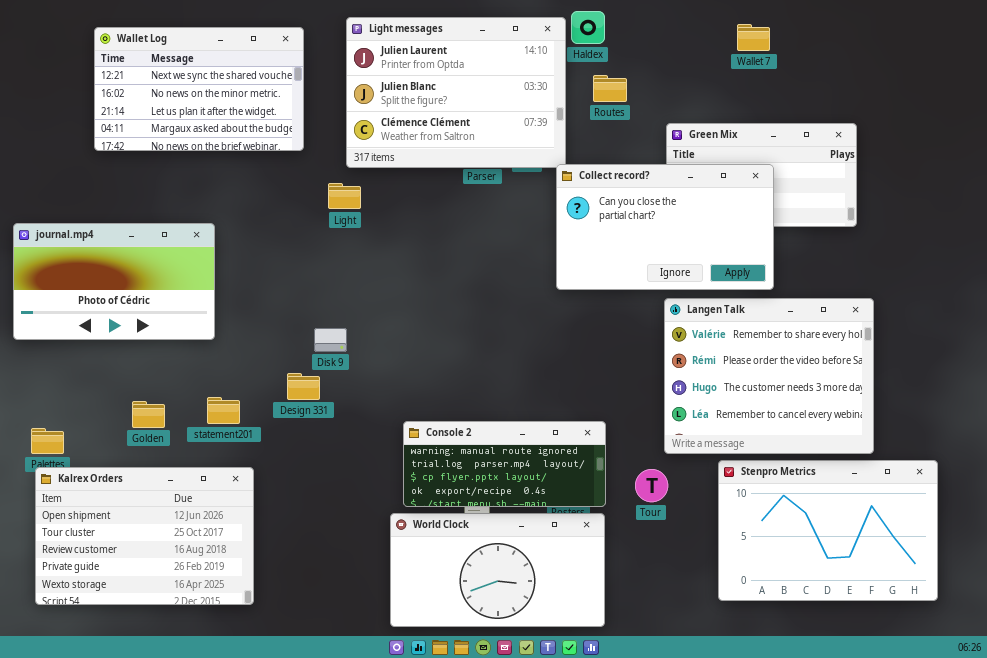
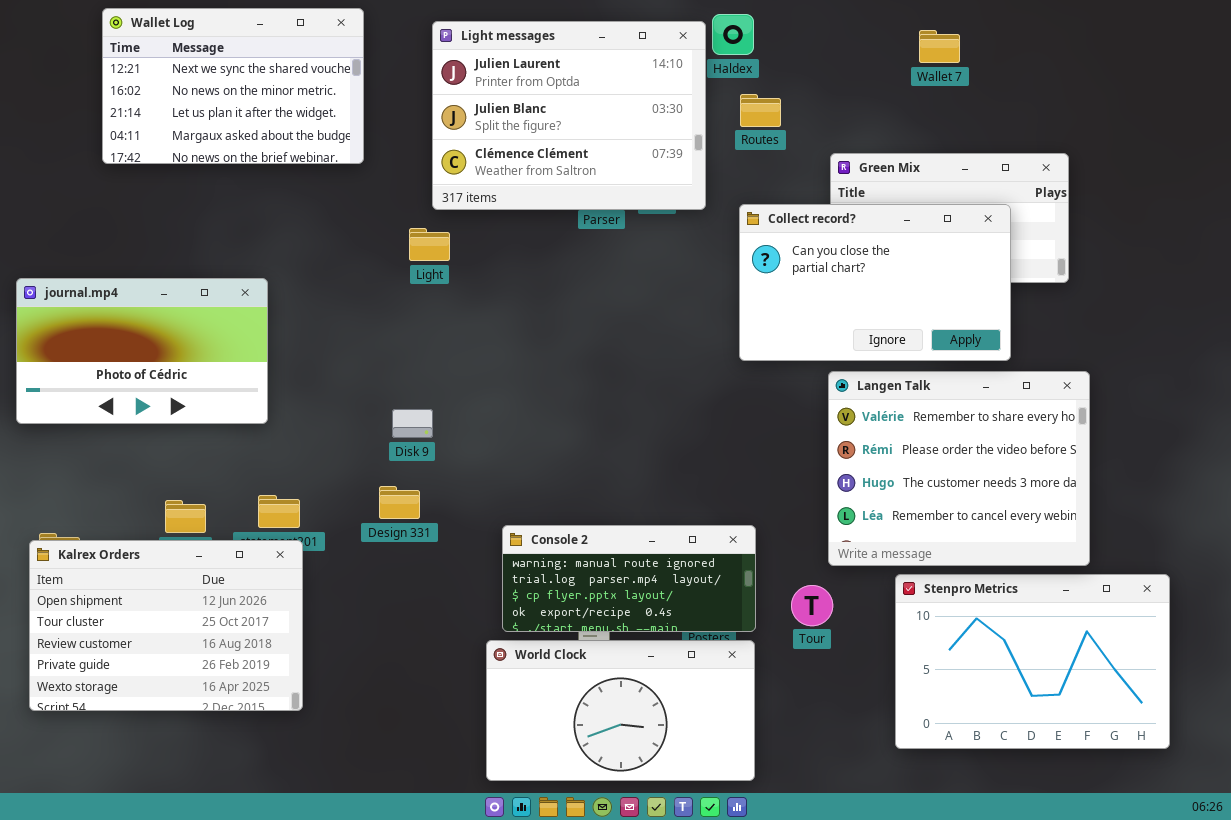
Wallet Log: [94,27,304,151] -> [102,8,364,164], moved
Collect record?: [556,164,774,290] -> [739,204,1011,361], moved
Design 331: [287,373,320,400] -> [379,486,420,519], moved
Kalrex Orders: [35,467,254,605] -> [29,540,303,711], moved

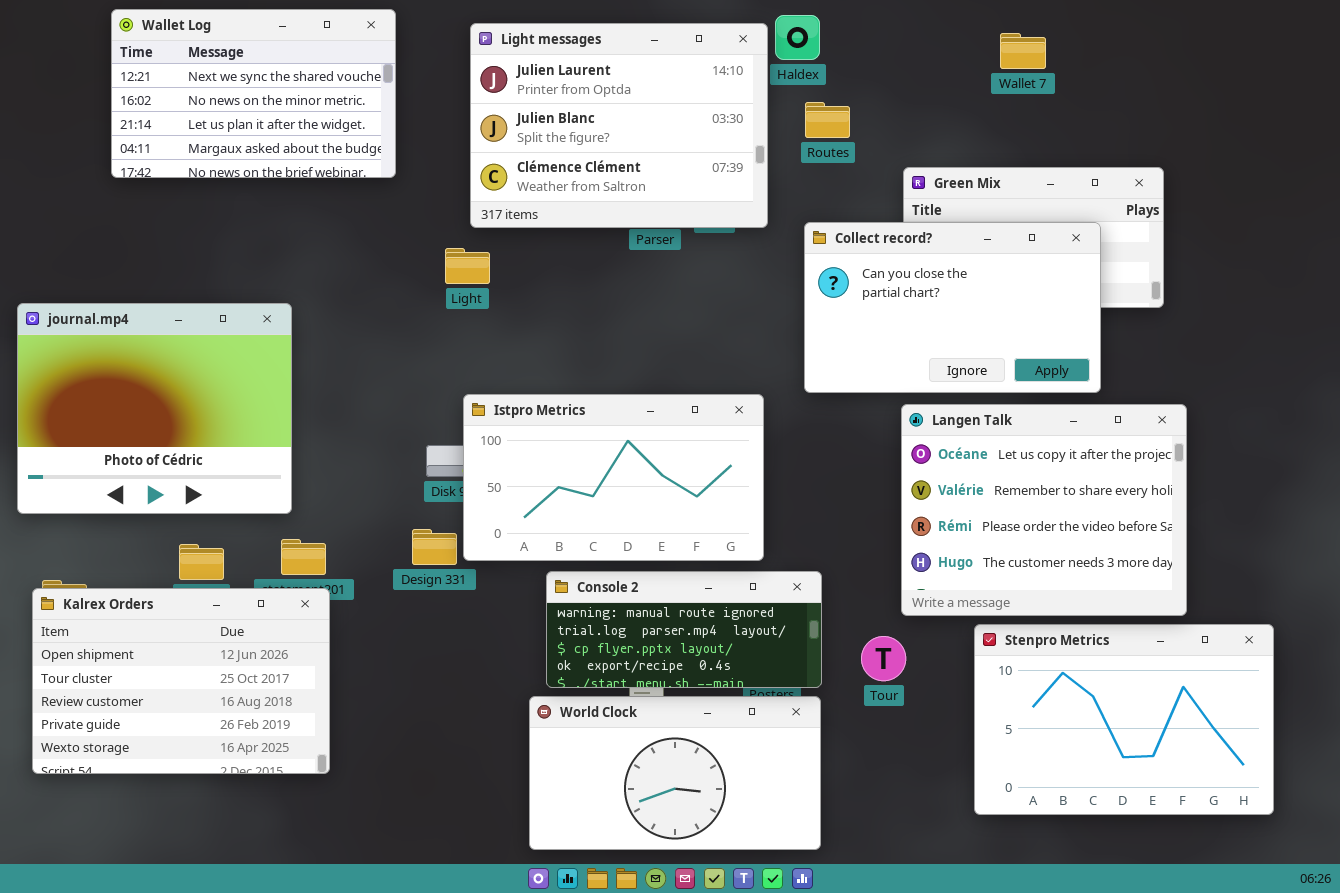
journal.mp4: [16,278,268,424] -> [17,303,292,514], resized
Istpro Metrics: none -> [463,394,764,561], opened
Langen Talk: [828,371,1090,566] -> [901,404,1187,616], scrolled up 1 row

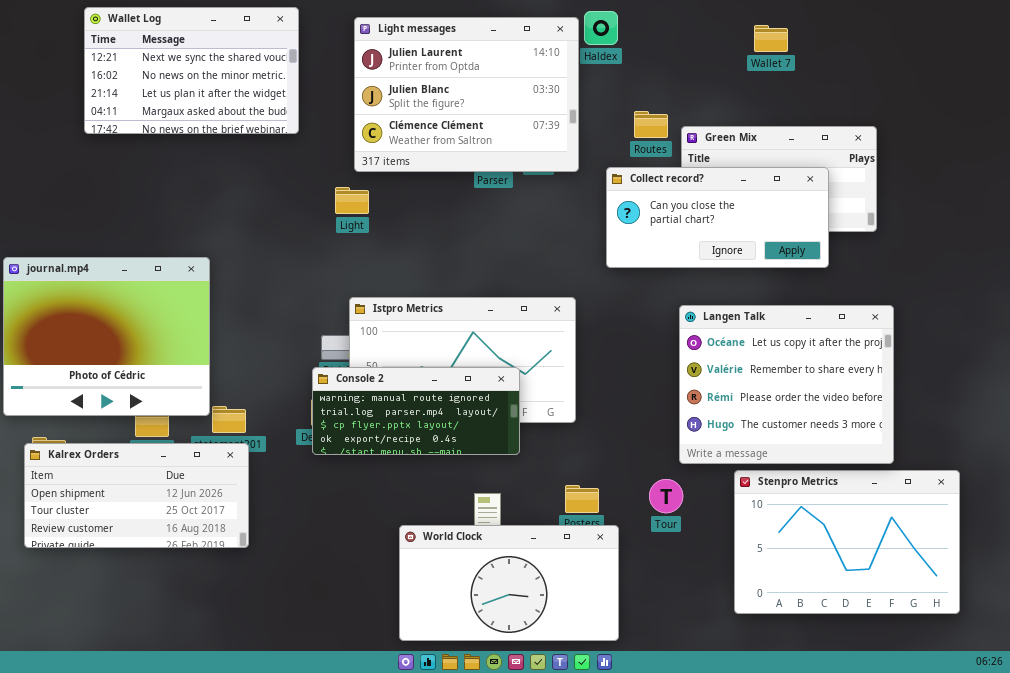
Routes: [805,102,850,138] -> [634,111,668,138], moved
Collect record?: [804,222,1101,393] -> [606,167,829,268], resized
journal.mp4: [17,303,292,514] -> [3,257,210,416], moved
Console 2: [546,571,822,688] -> [312,367,520,455], moved
Kalrex Orders: [32,588,330,774] -> [24,443,249,548], resized

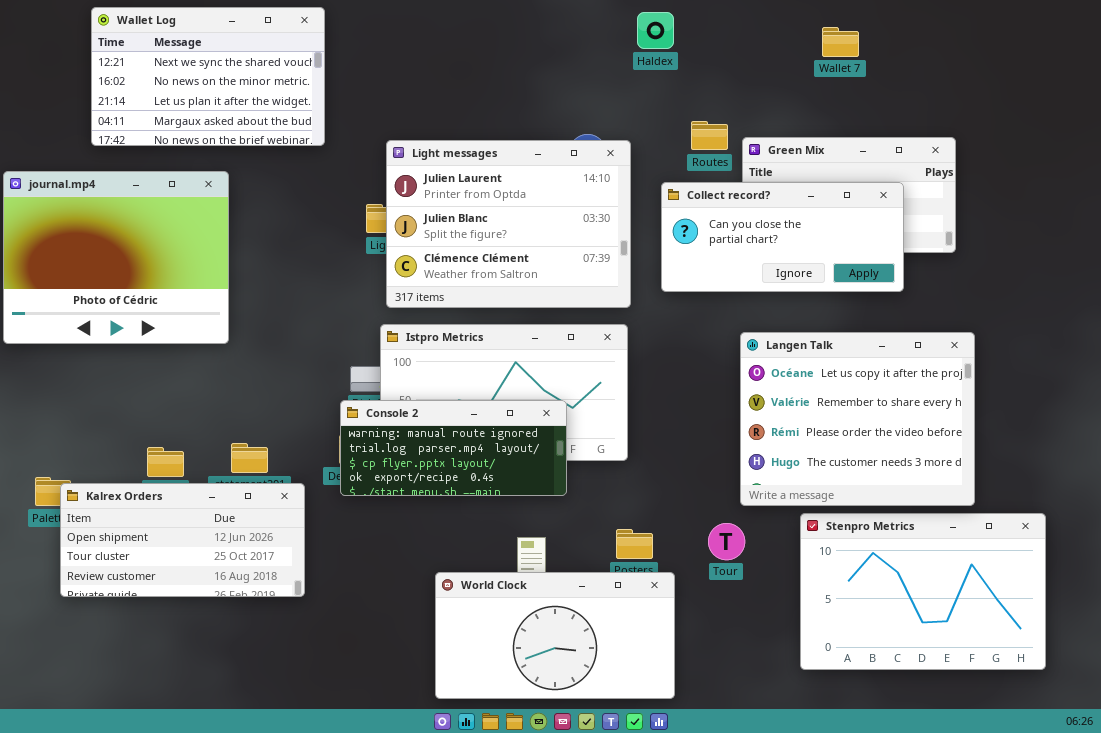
Light messages: [354,17,579,172] -> [386,140,631,308], moved
journal.mp4: [3,257,210,416] -> [3,171,229,344], moved
Kalrex Orders: [24,443,249,548] -> [60,483,305,597], moved

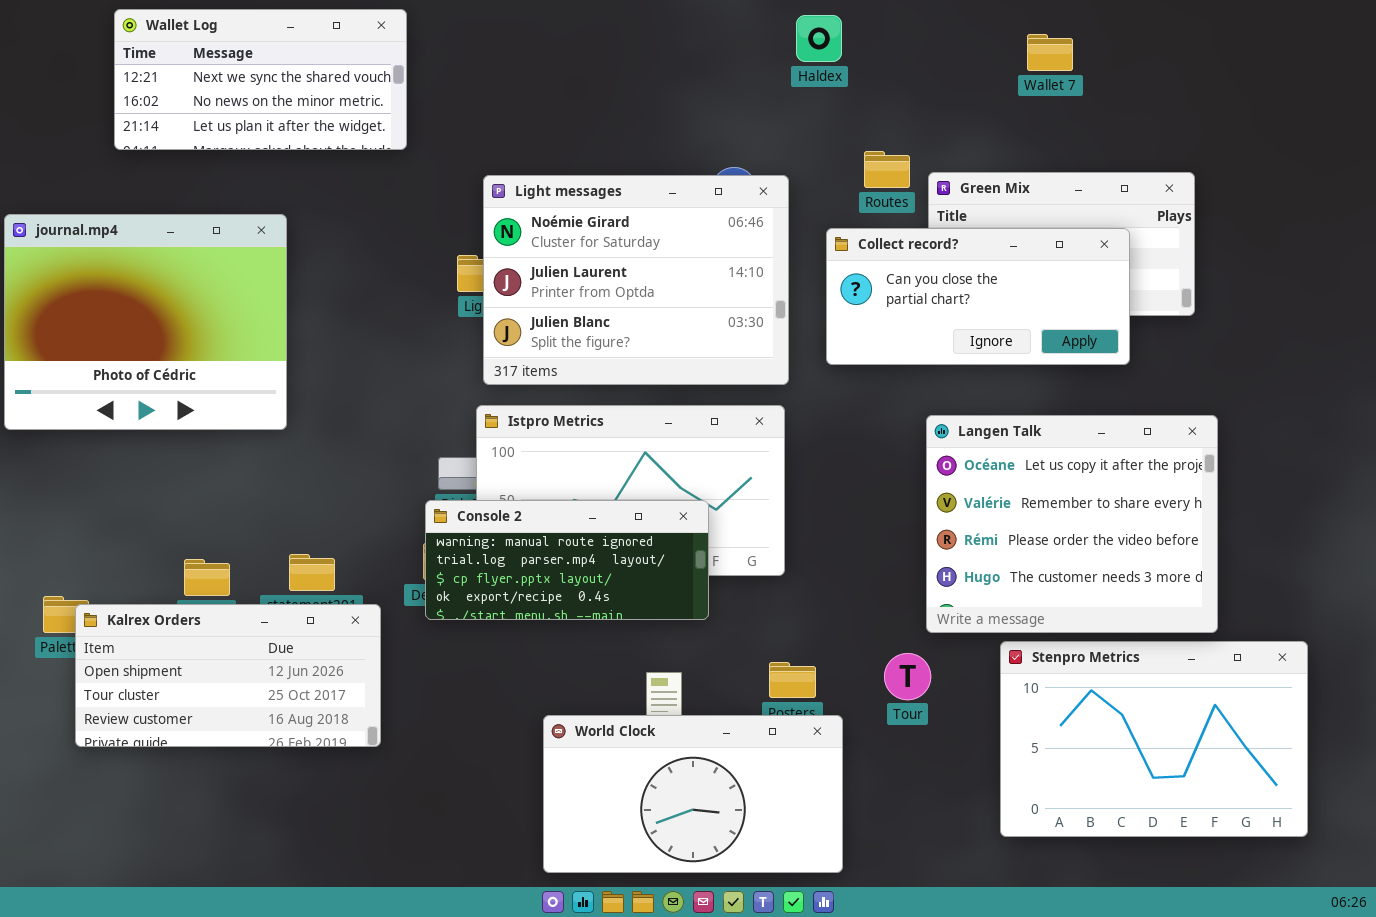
Wallet Log: [91,7,325,146] -> [114,9,407,150], resized
Light messages: [386,140,631,308] -> [483,175,789,385], scrolled up 1 row

